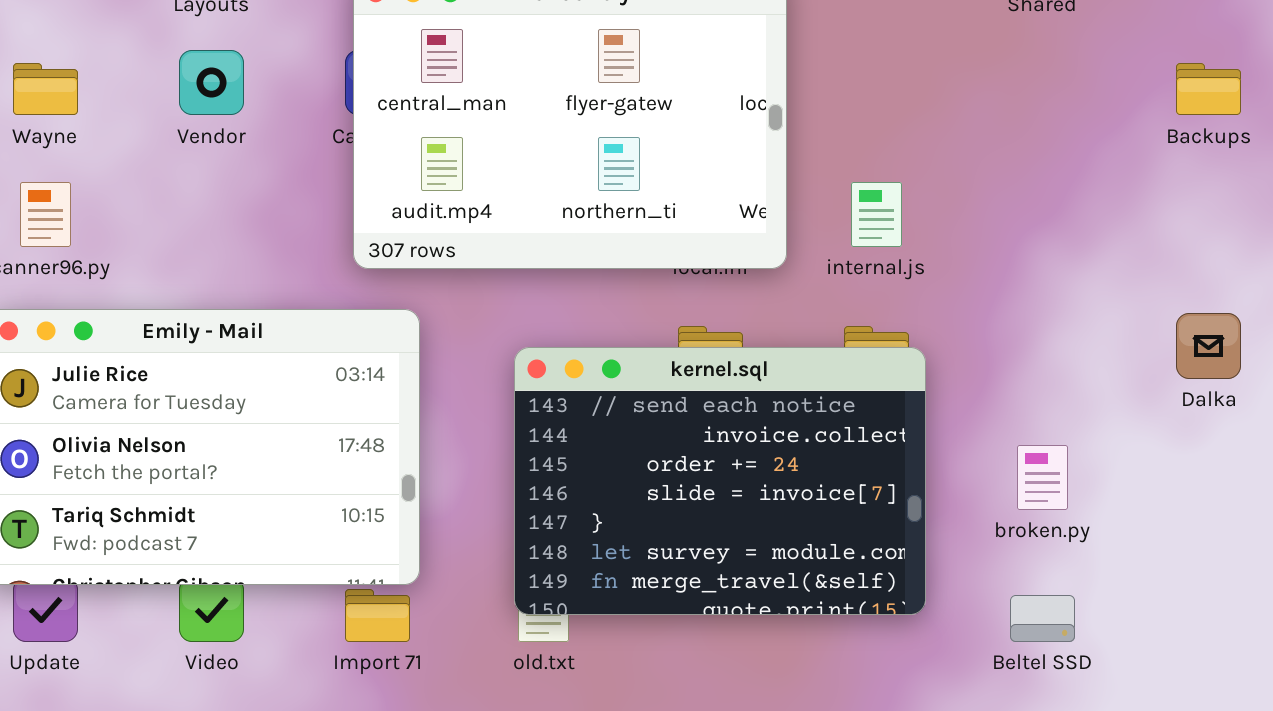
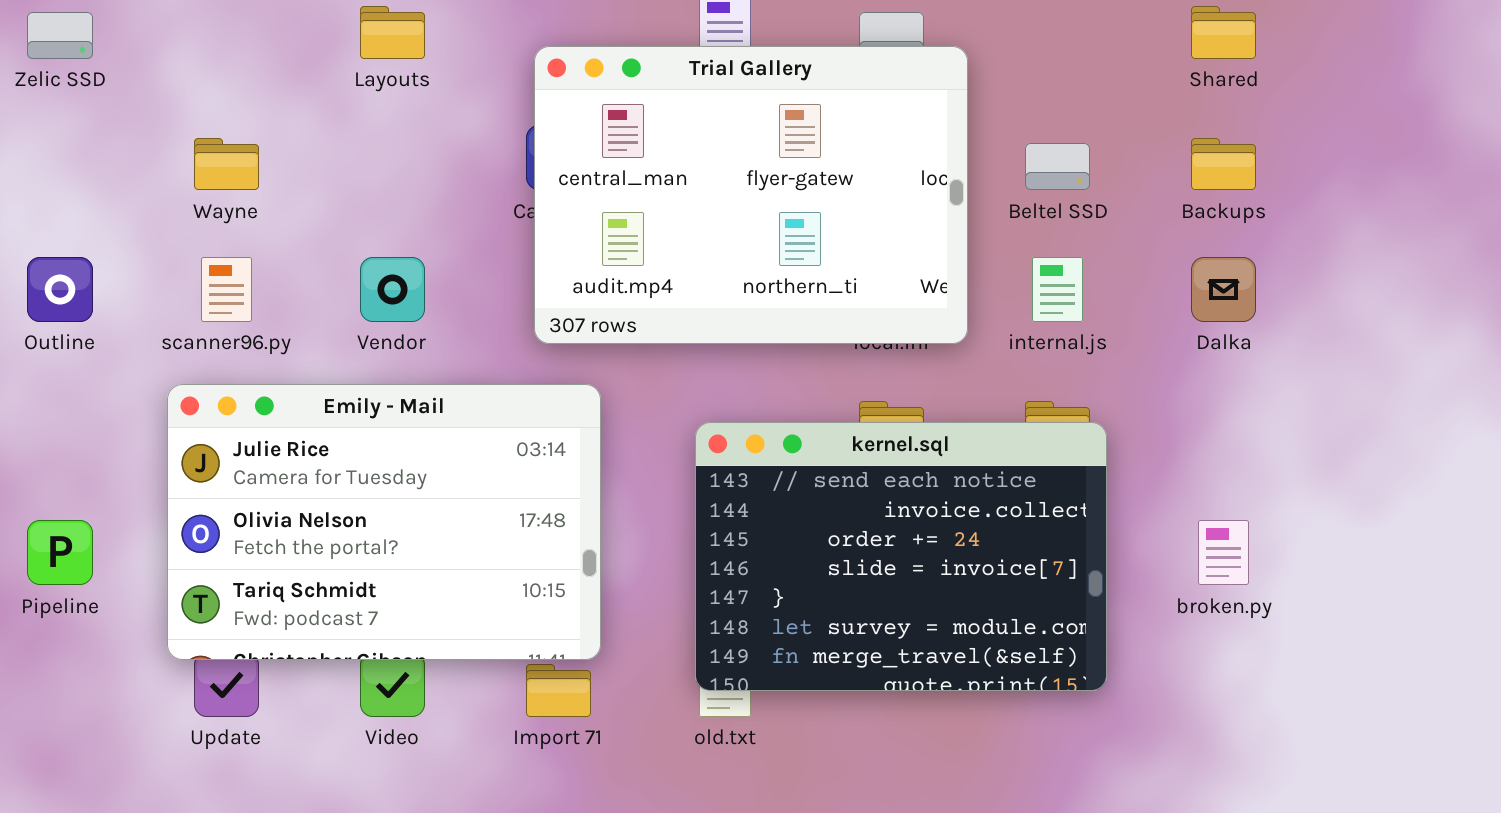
Vendor: [179,50,244,115] -> [360,257,425,322], moved
Backups: [1176,63,1241,115] -> [1191,138,1256,190], moved
Dalka: [1176,313,1241,379] -> [1191,257,1256,322], moved
Beltel SSD: [1010,595,1075,642] -> [1025,143,1090,190], moved

